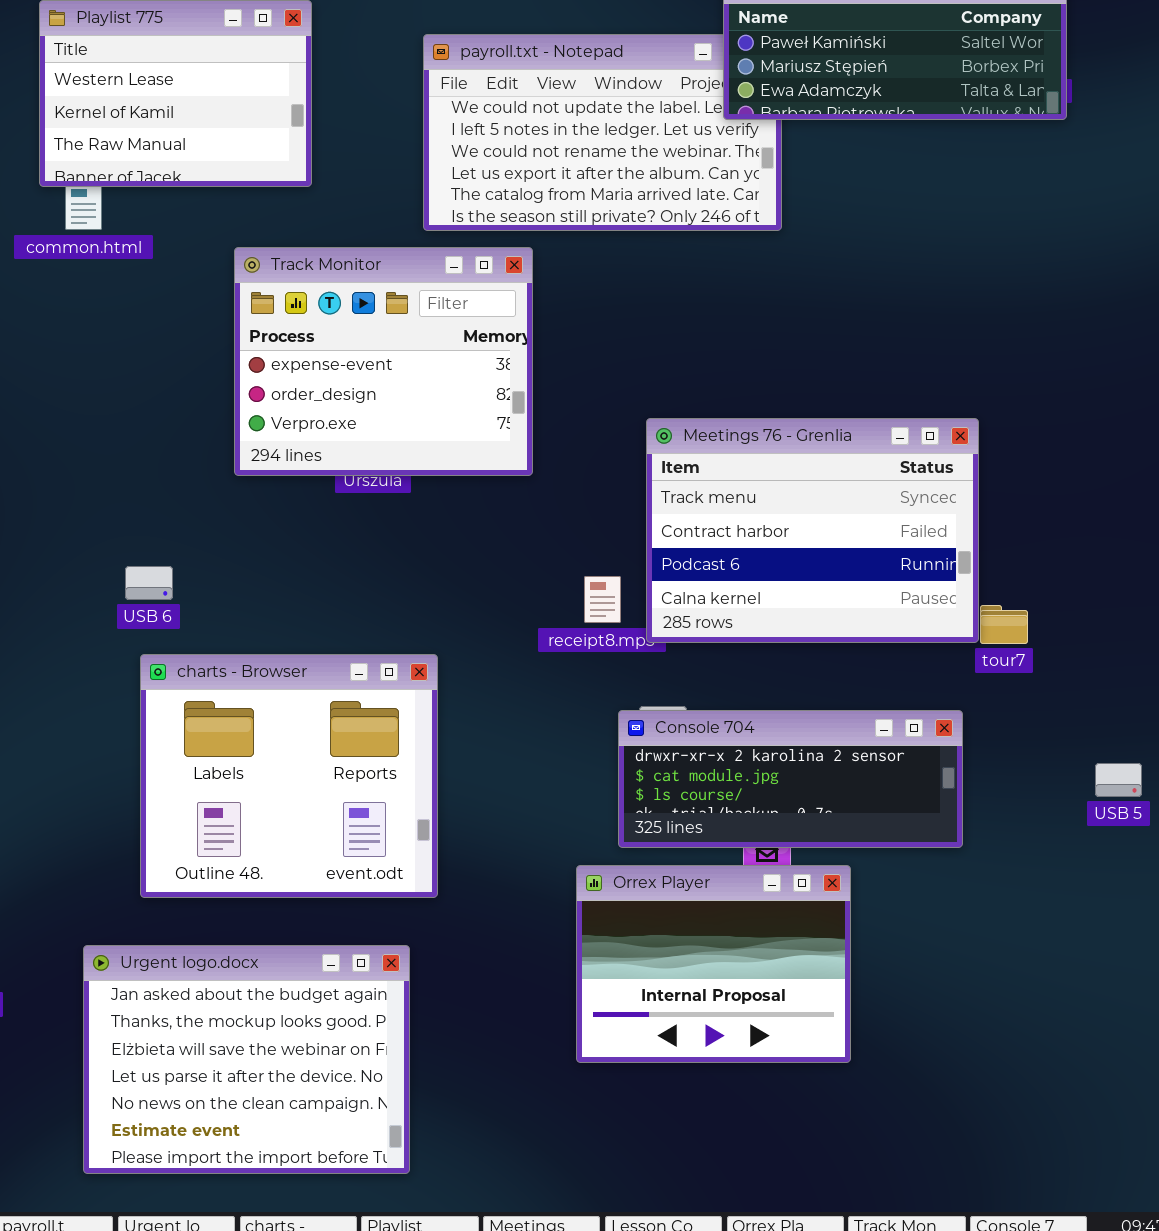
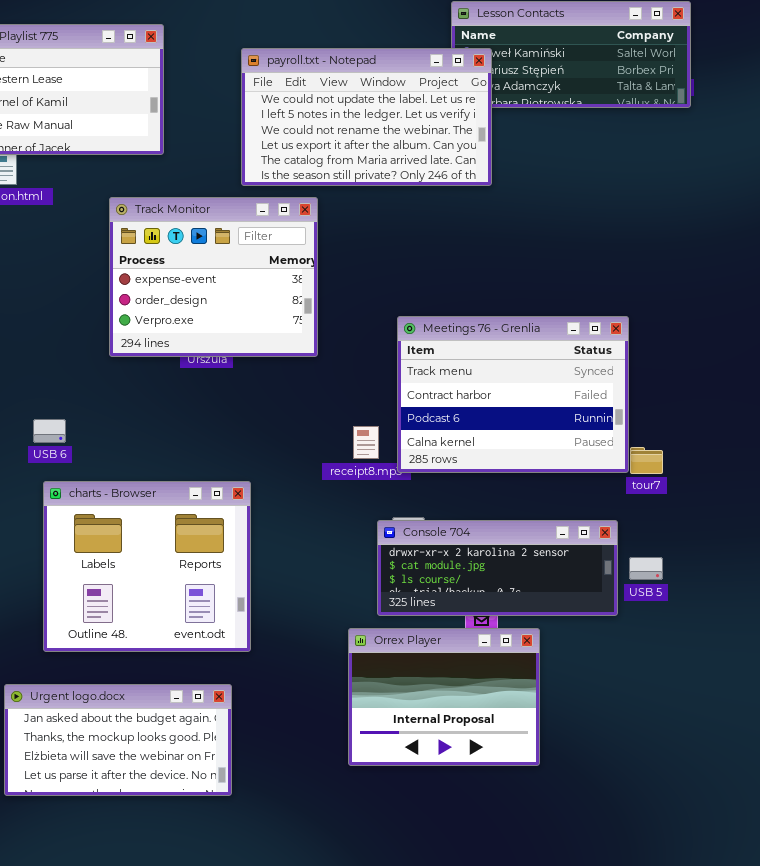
payroll.txt - Notepad: [423,34,782,231] -> [241,48,492,186], raised
USB 5: [1095,763,1142,797] -> [629,557,663,580], moved
Urgent logo.docx: [83,945,410,1174] -> [4,684,232,796], resized

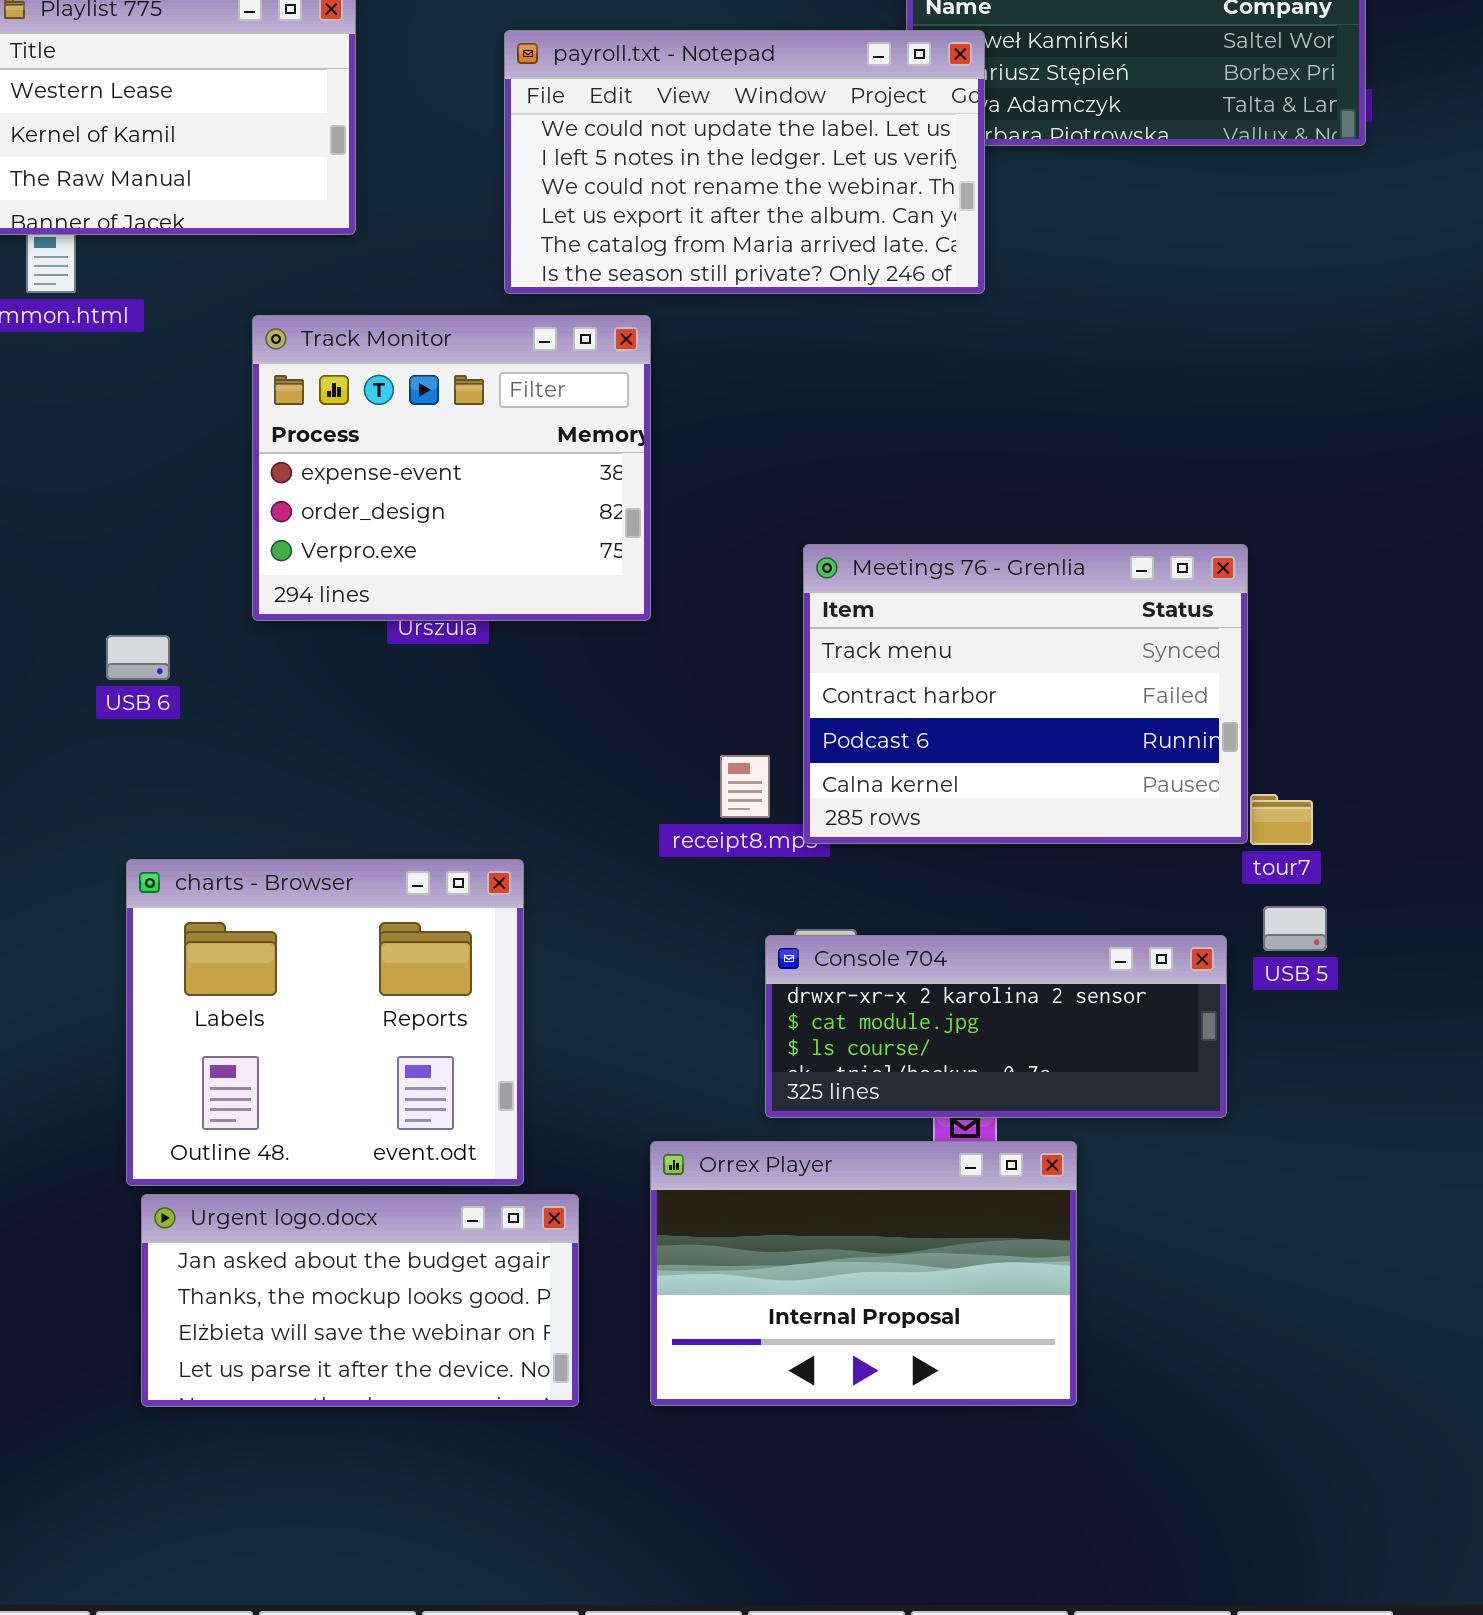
USB 6: [33,419,66,443] -> [106,635,170,680], moved
USB 5: [629,557,663,580] -> [1263,906,1327,951], moved
Orrex Player: [348,628,540,766] -> [650,1141,1077,1406], resized
Urgent logo.docx: [4,684,232,796] -> [141,1194,579,1407], moved

